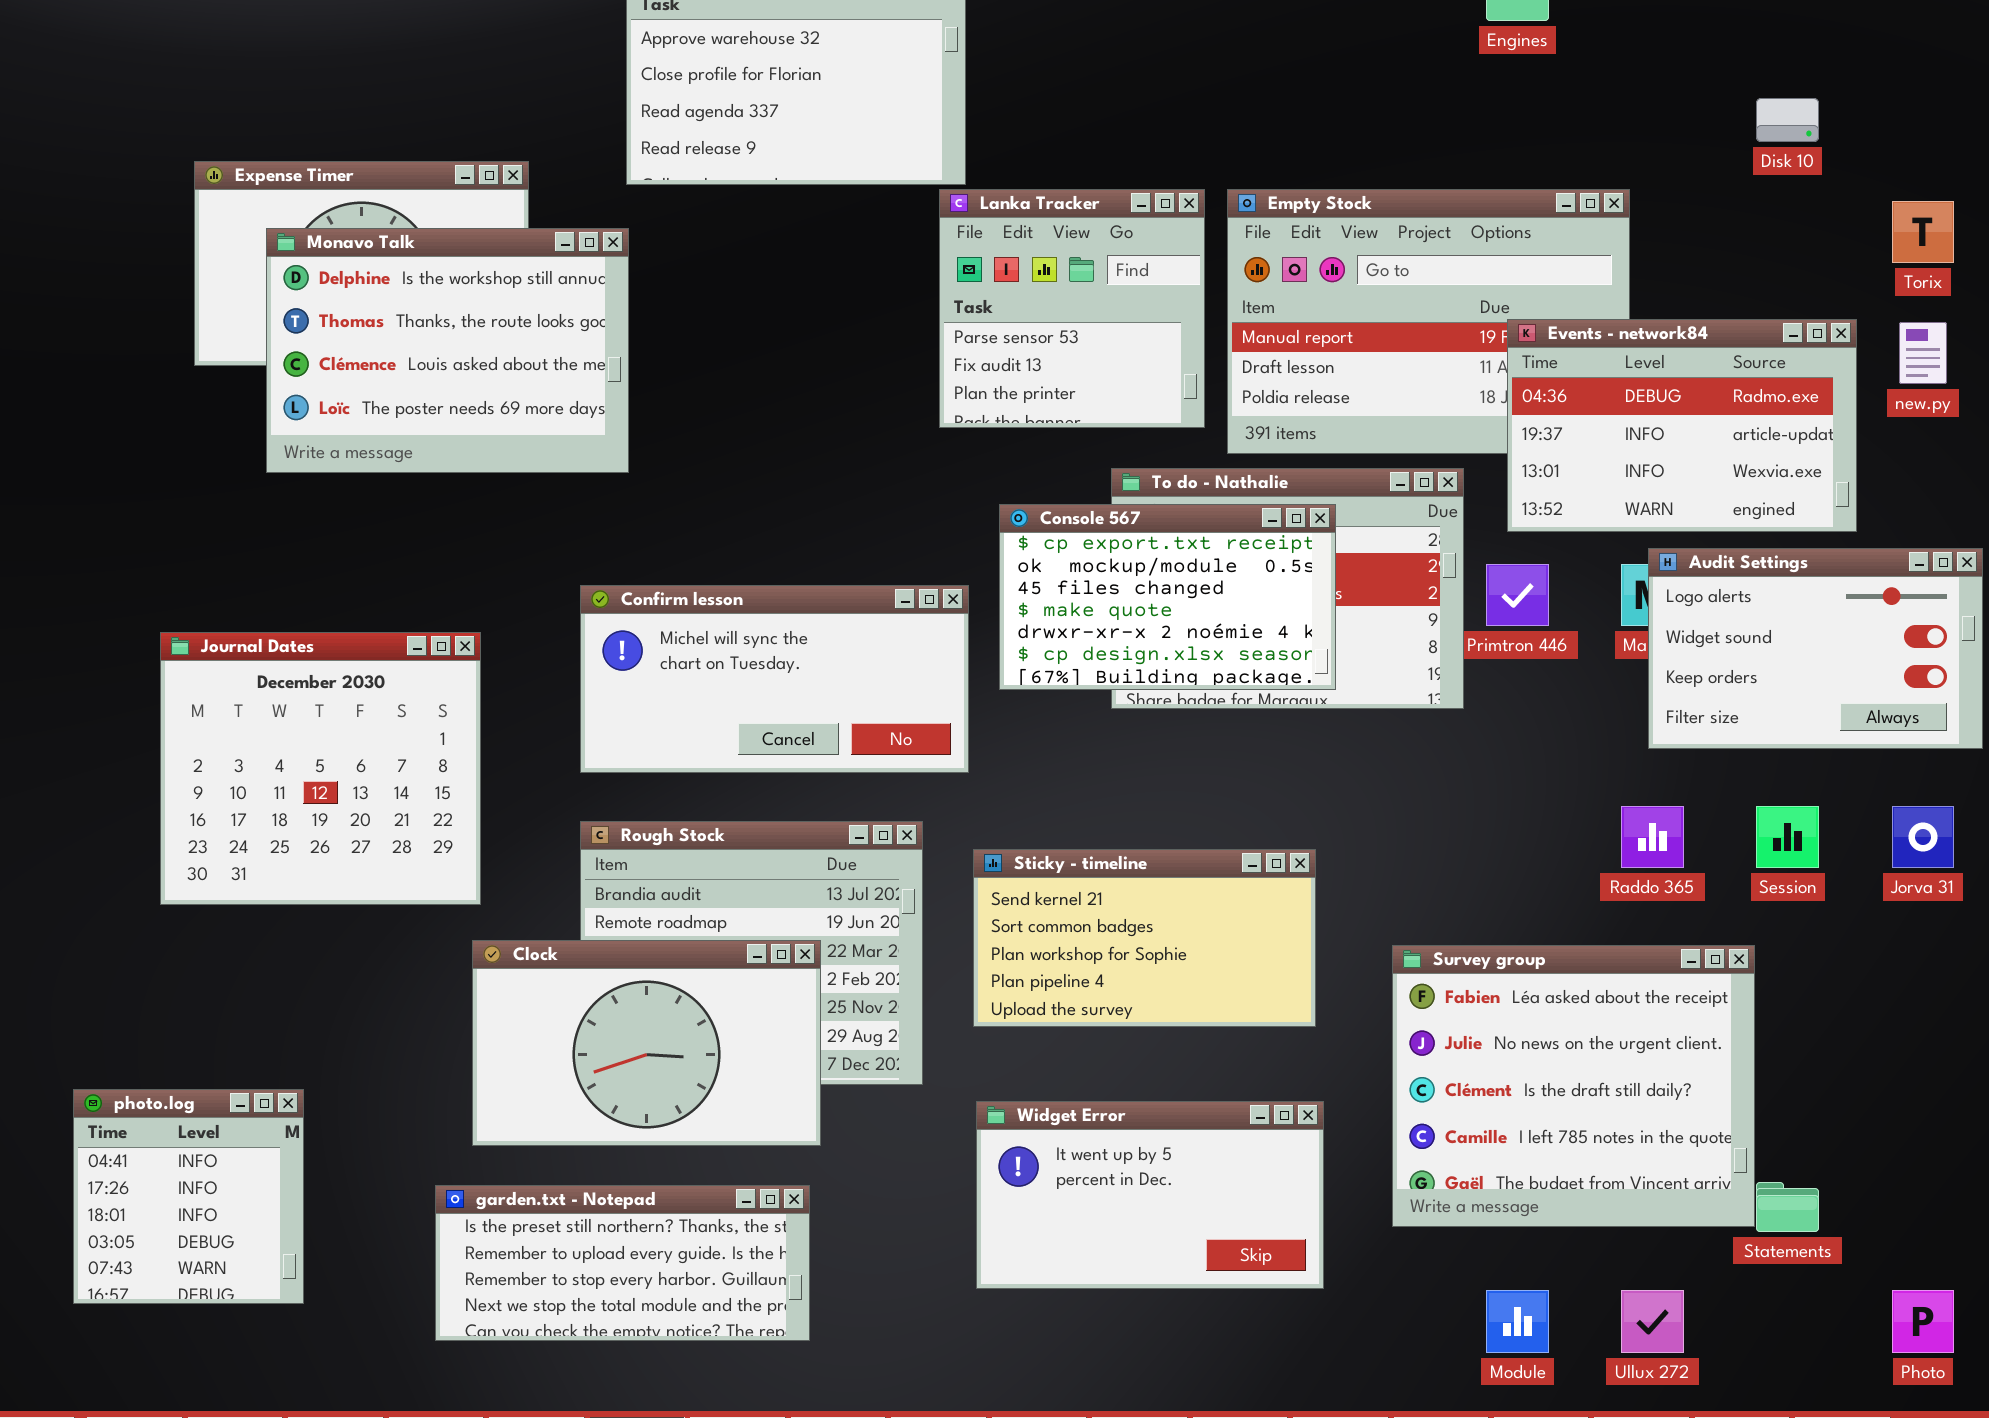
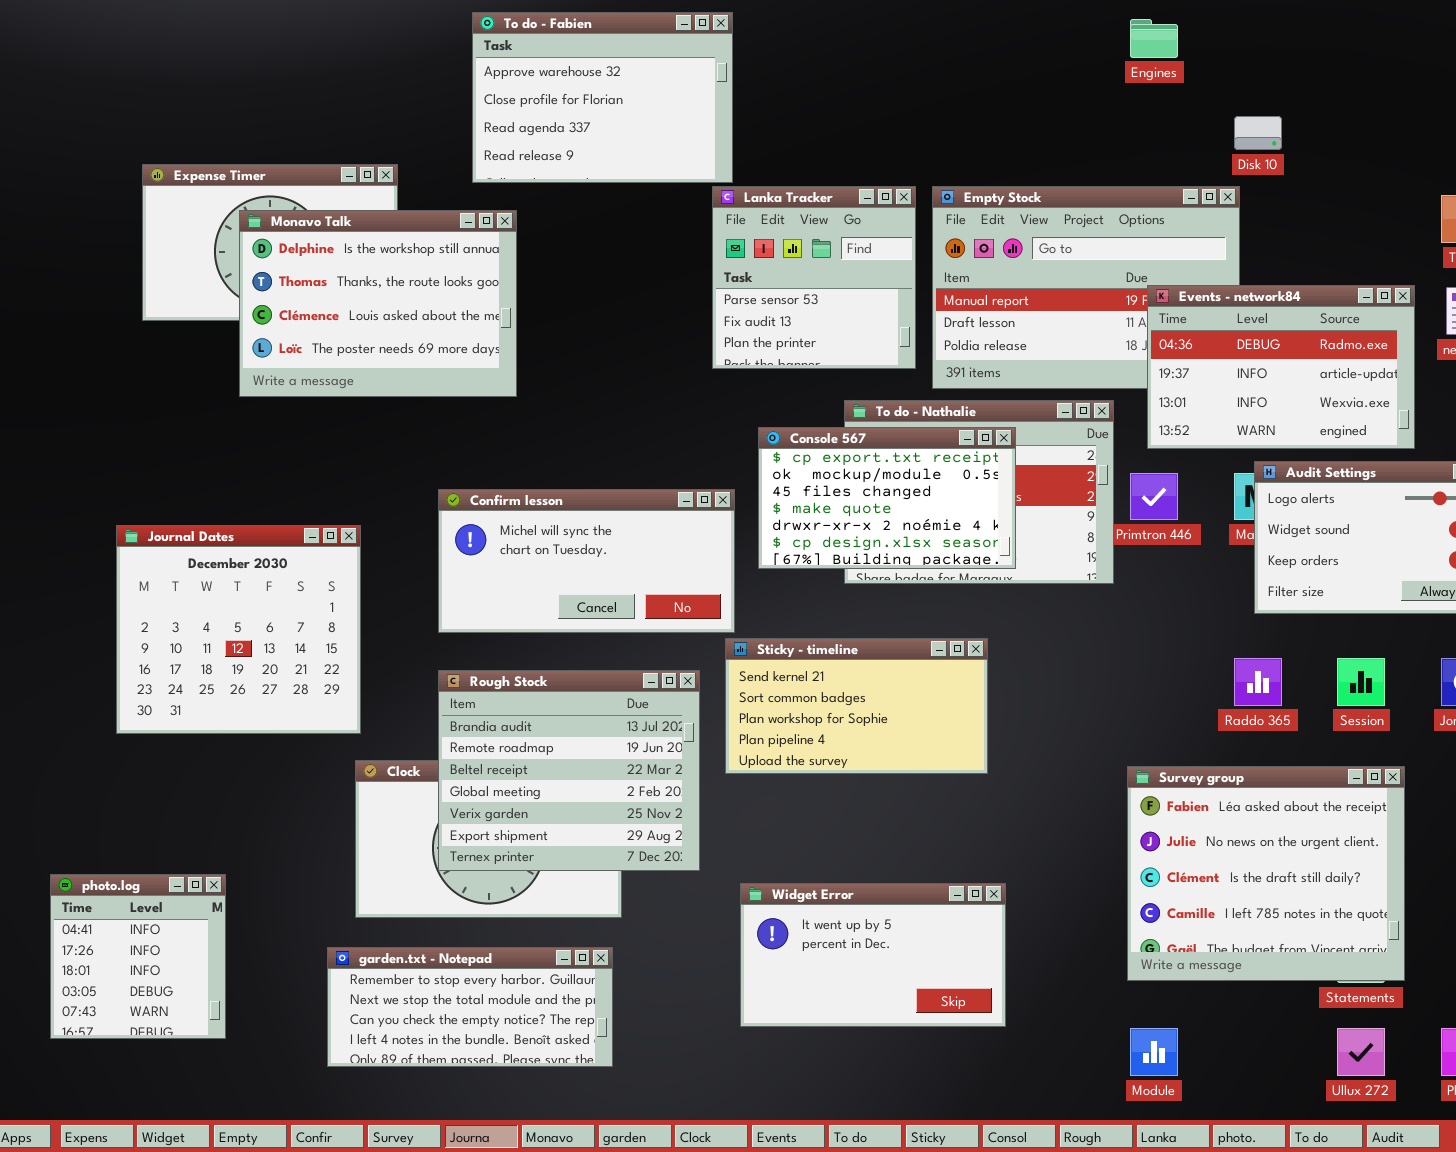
Disk 10: [1756,98,1819,142] -> [1234,116,1282,150], moved
Monavo Talk: [266,228,629,473] -> [239,210,517,397], moved
Rough Stock: [580,821,923,1085] -> [438,670,700,871], raised
Sticky - timeline: [973,849,1316,1027] -> [725,638,988,774], moved
Survey group: [1392,945,1755,1227] -> [1127,766,1405,981], moved
garden.txt - Notepad: [435,1185,810,1341] -> [327,947,613,1067], scrolled down 2 rows
Ullux 272: [1621,1290,1684,1353] -> [1337,1028,1385,1076], moved

